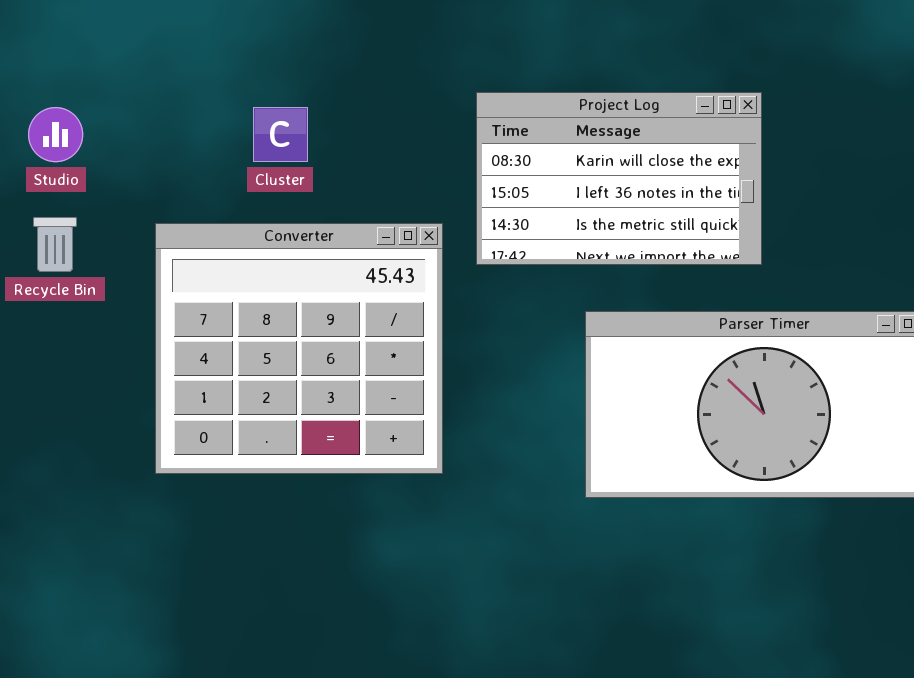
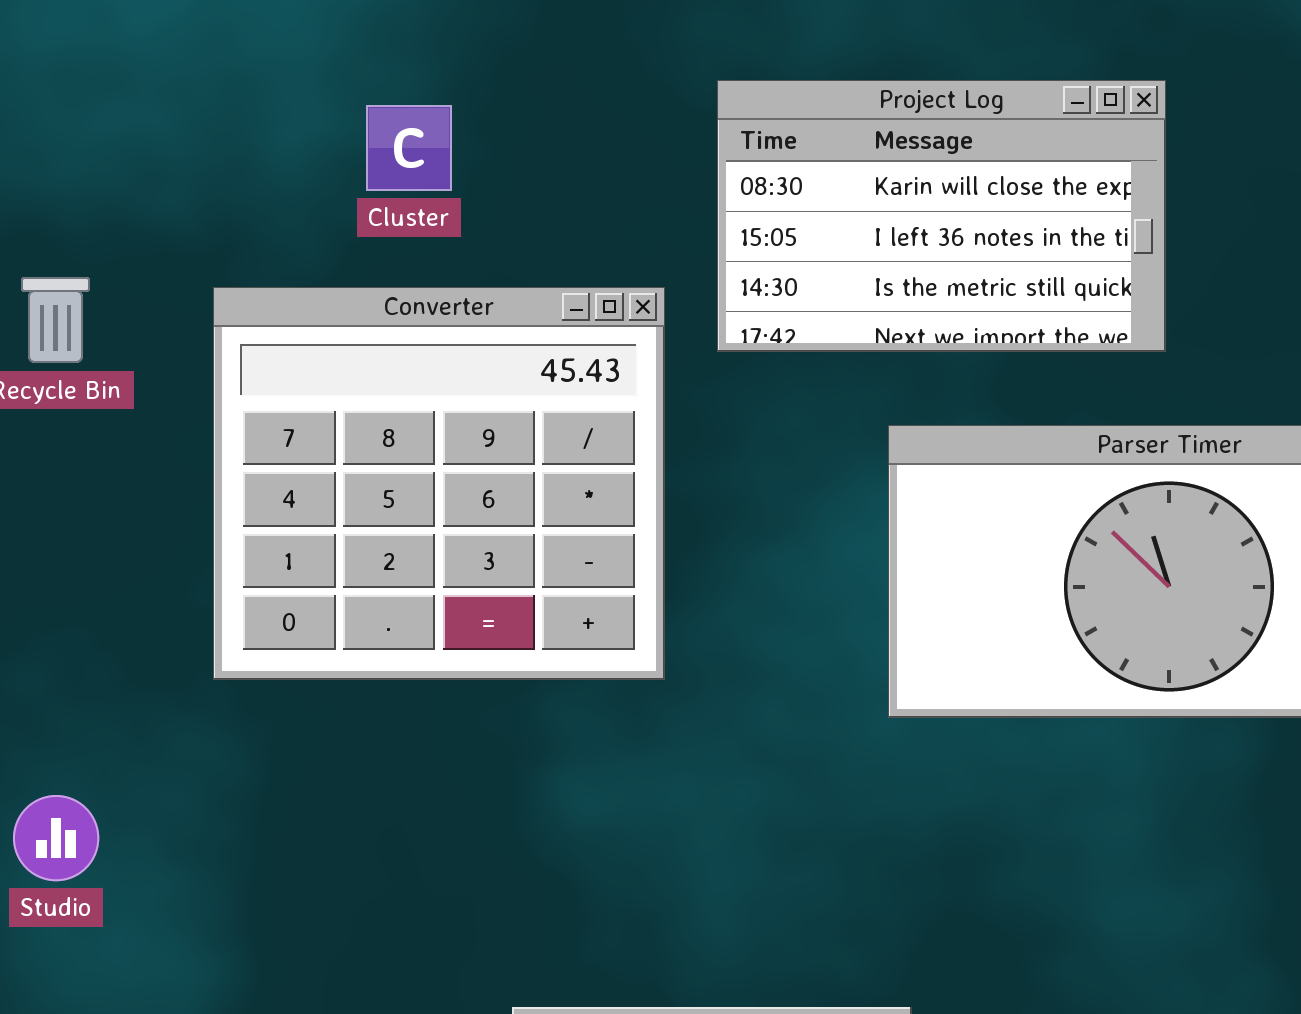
Studio: [28,107,83,162] -> [13,795,99,881], moved

